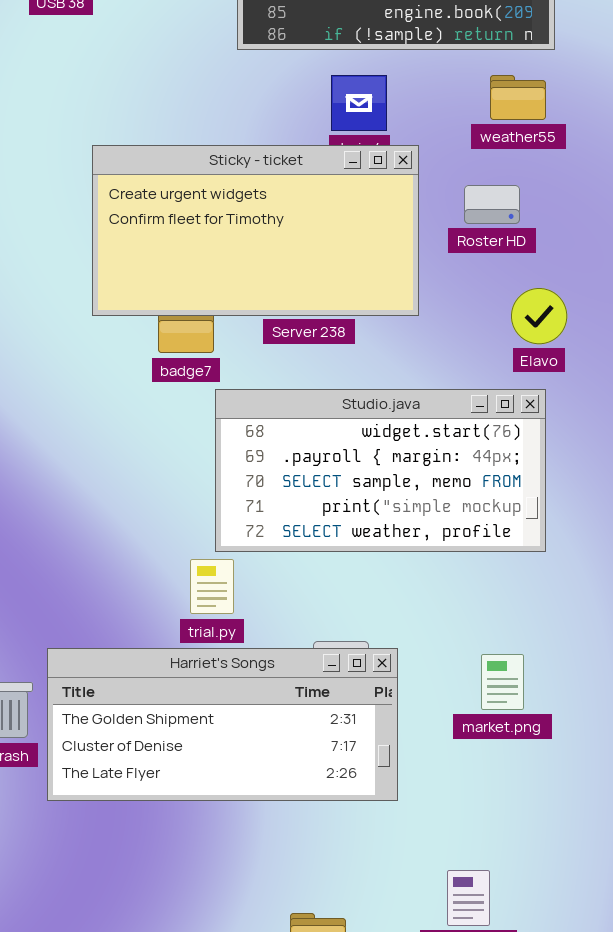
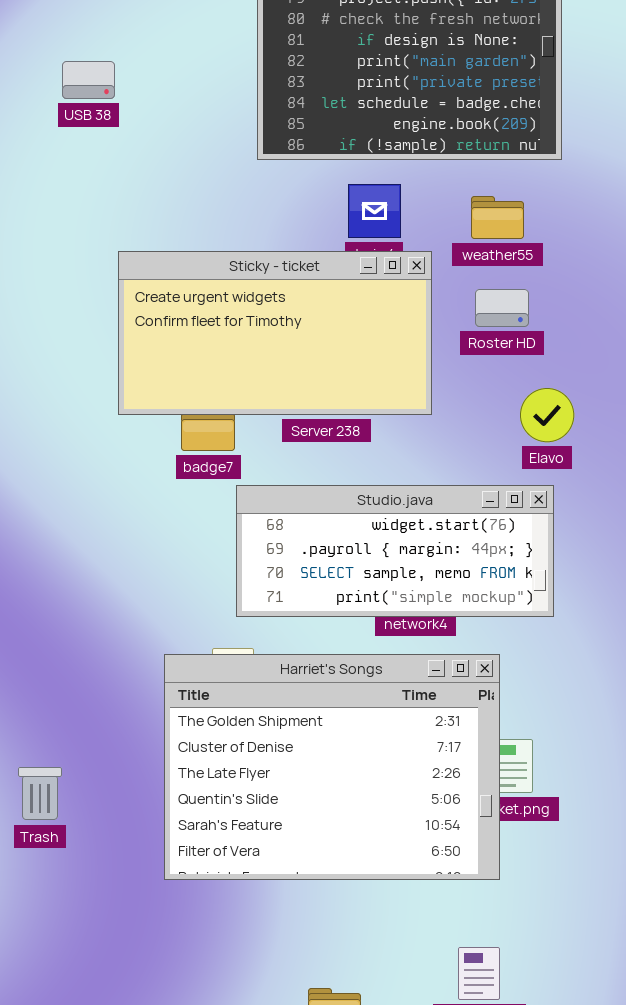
weather55: [490,75,546,120] -> [471,196,524,239], moved
Studio.java: [215,389,546,552] -> [236,485,554,617], resized
Harriet's Songs: [47,648,398,801] -> [164,654,500,880], moved, resized

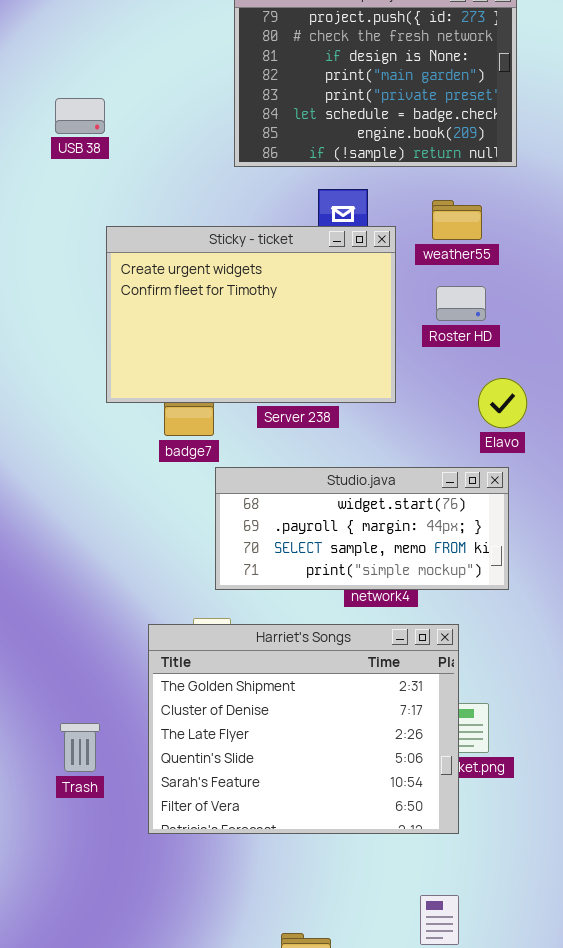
USB 38: [62,61,115,99] -> [55,98,105,134], moved
Sticky - ticket: [118,251,432,415] -> [106,226,396,403], resized
Trash: [18,767,62,820] -> [60,723,100,772], moved

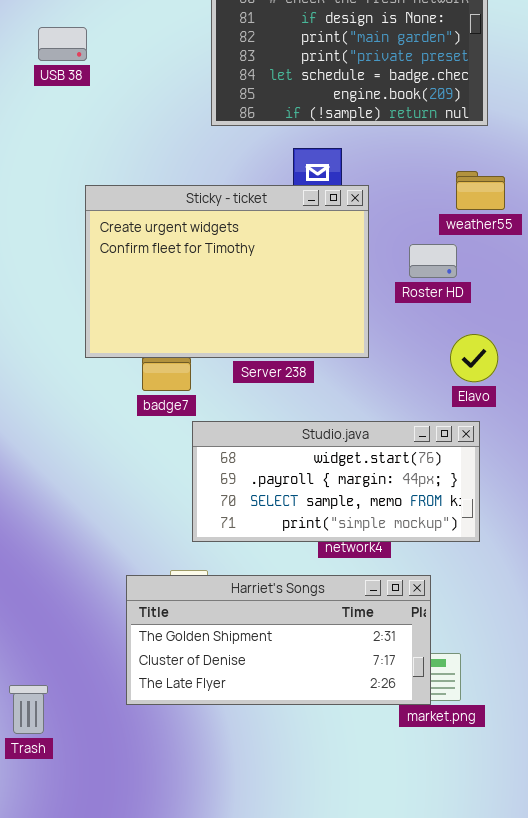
USB 38: [55,98,105,134] -> [38,27,87,61], moved
weather55: [432,200,482,240] -> [456,171,505,210], moved
Harriet's Songs: [148,624,459,834] -> [126,575,431,705], resized
Trash: [60,723,100,772] -> [9,685,48,734], moved

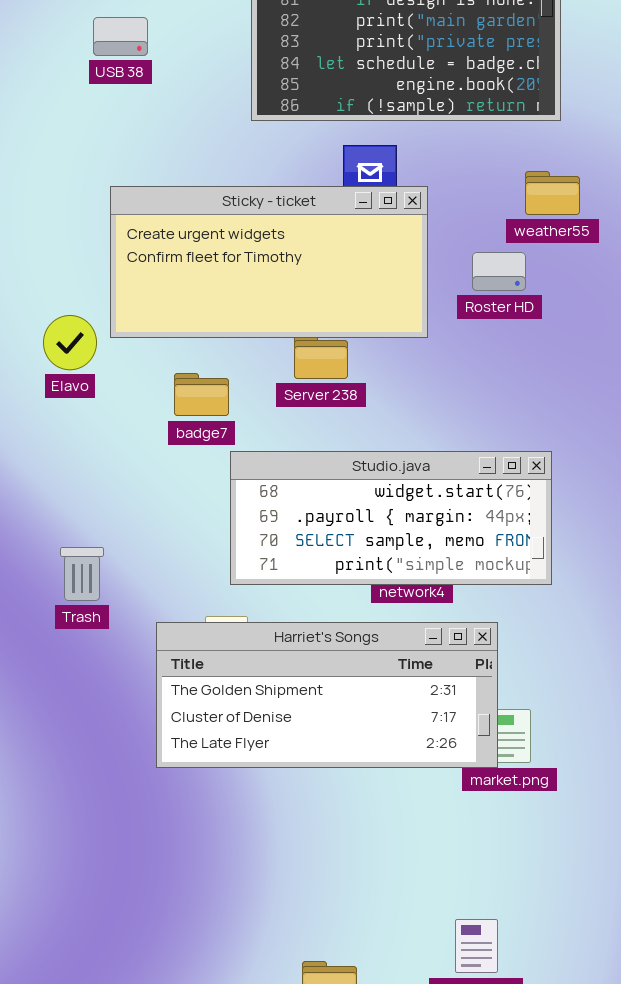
USB 38: [38,27,87,61] -> [93,17,148,56], moved
Sticky - ticket: [85,185,369,358] -> [110,186,428,338], resized
Elavo: [450,334,498,382] -> [43,315,97,370], moved
Trash: [9,685,48,734] -> [60,547,104,601], moved

